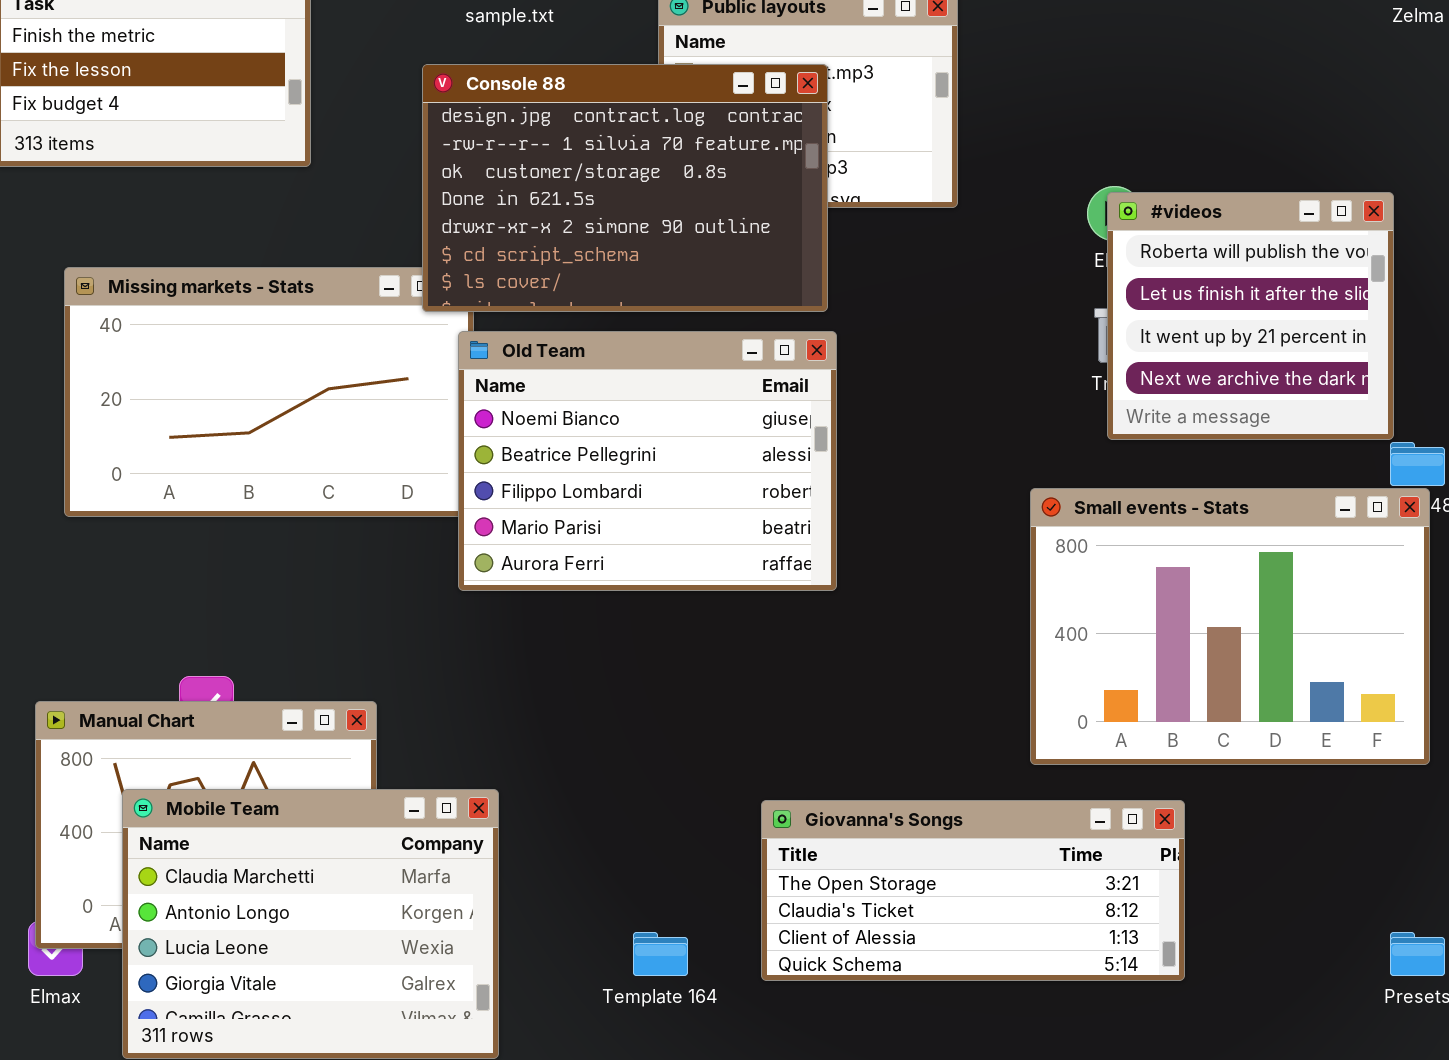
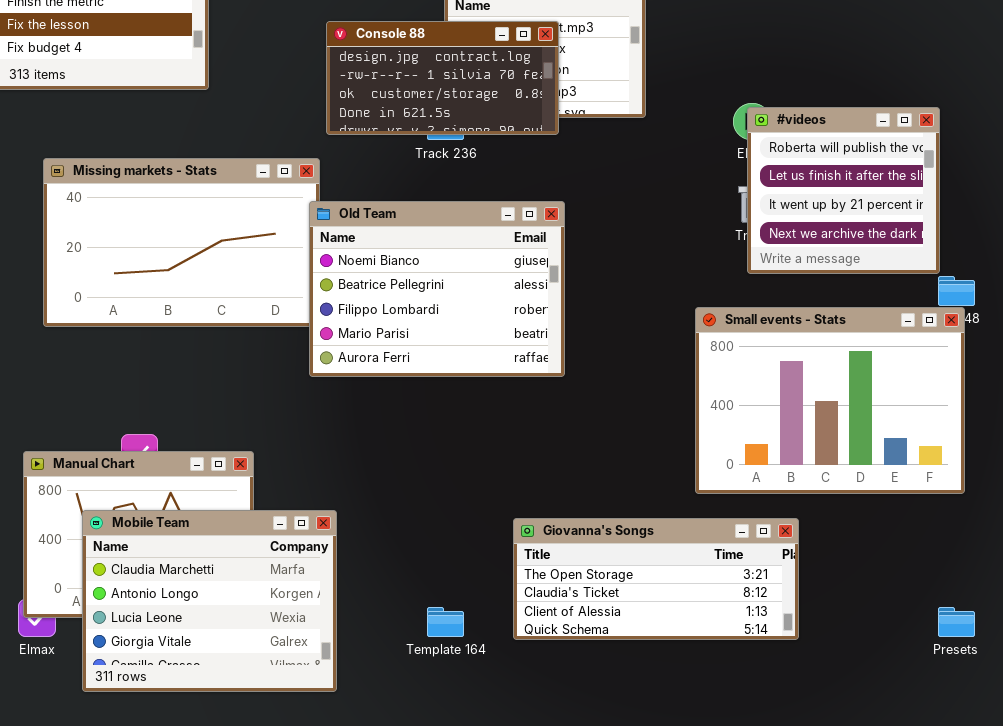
Console 88: [422,64,828,312] -> [326,21,559,135], resized

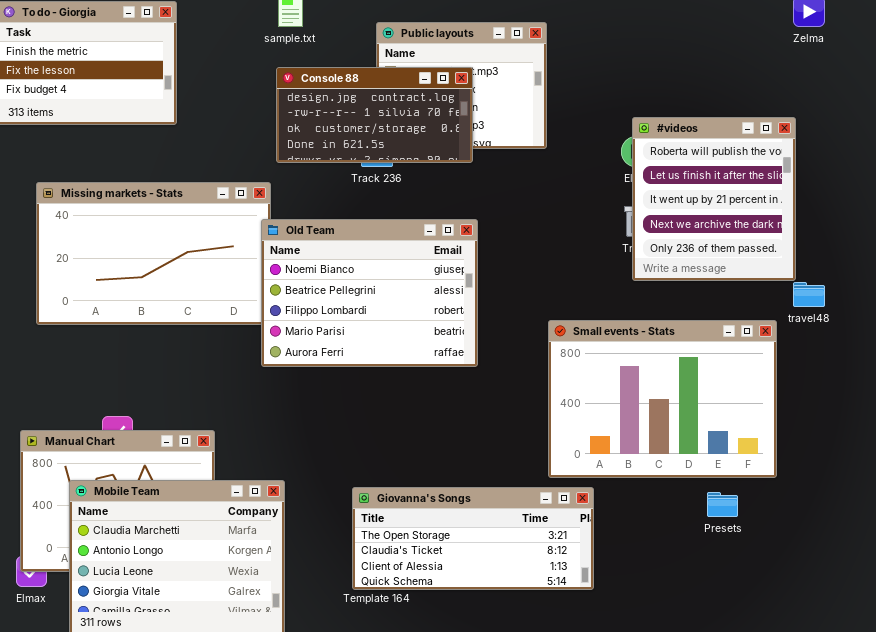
#videos: [747,107,940,274] -> [632,117,796,281], resized
Small events - Stats: [695,307,965,494] -> [548,320,777,478], moved
Giovanna's Songs: [513,518,799,640] -> [352,487,594,590], moved
Presets: [938,607,975,637] -> [707,492,738,517], moved

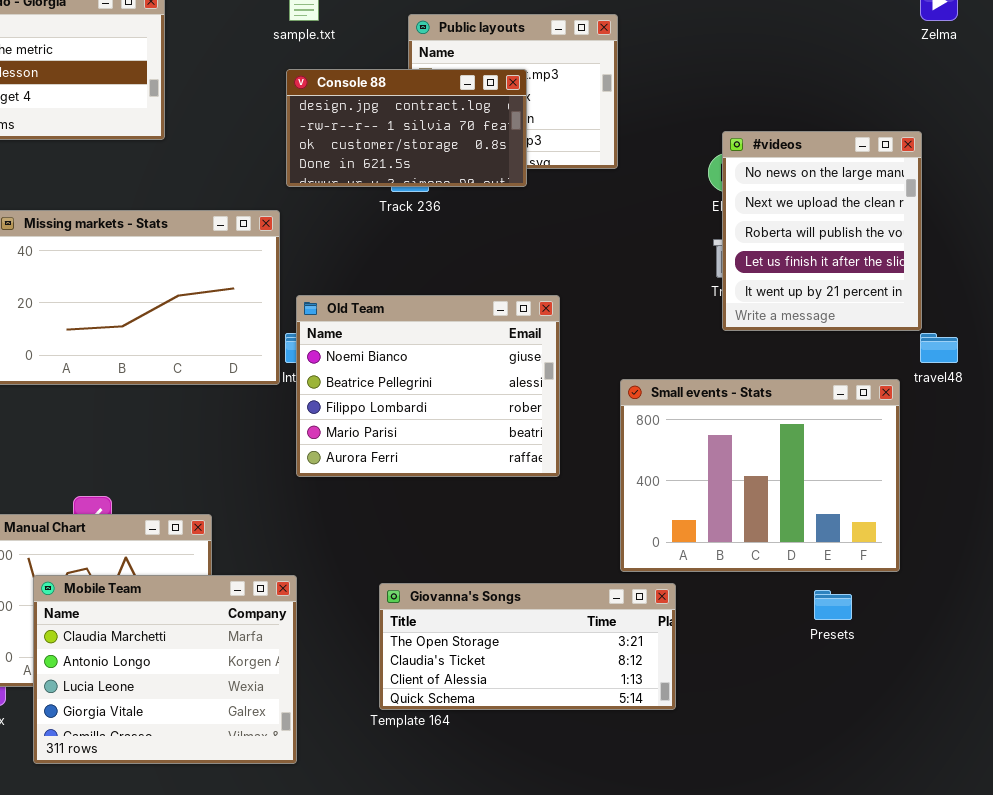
#videos: [632,117,796,281] -> [722,131,922,331], scrolled up 2 rows
Old Team: [261,219,478,367] -> [296,295,560,477], moved

